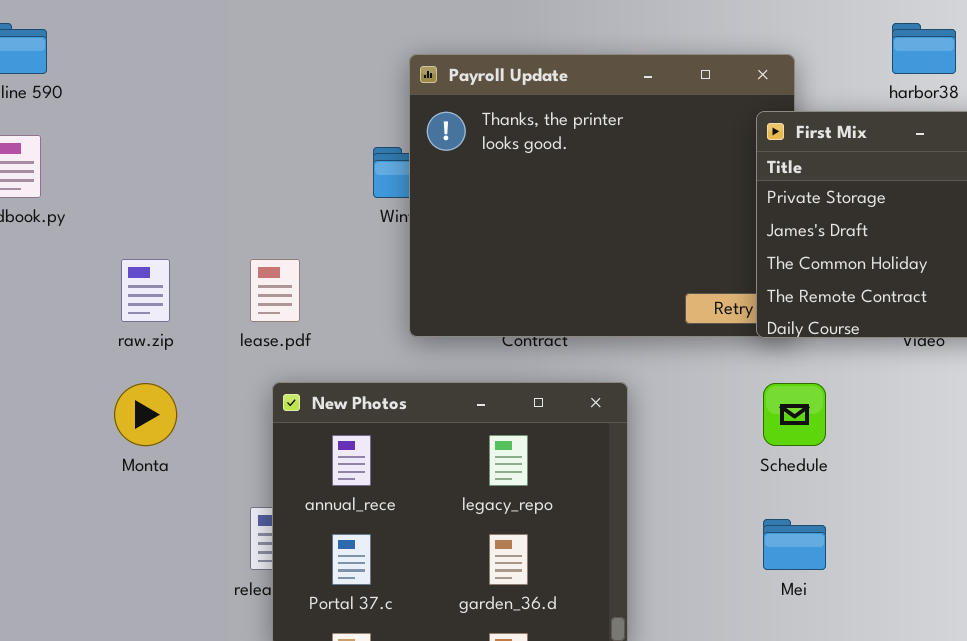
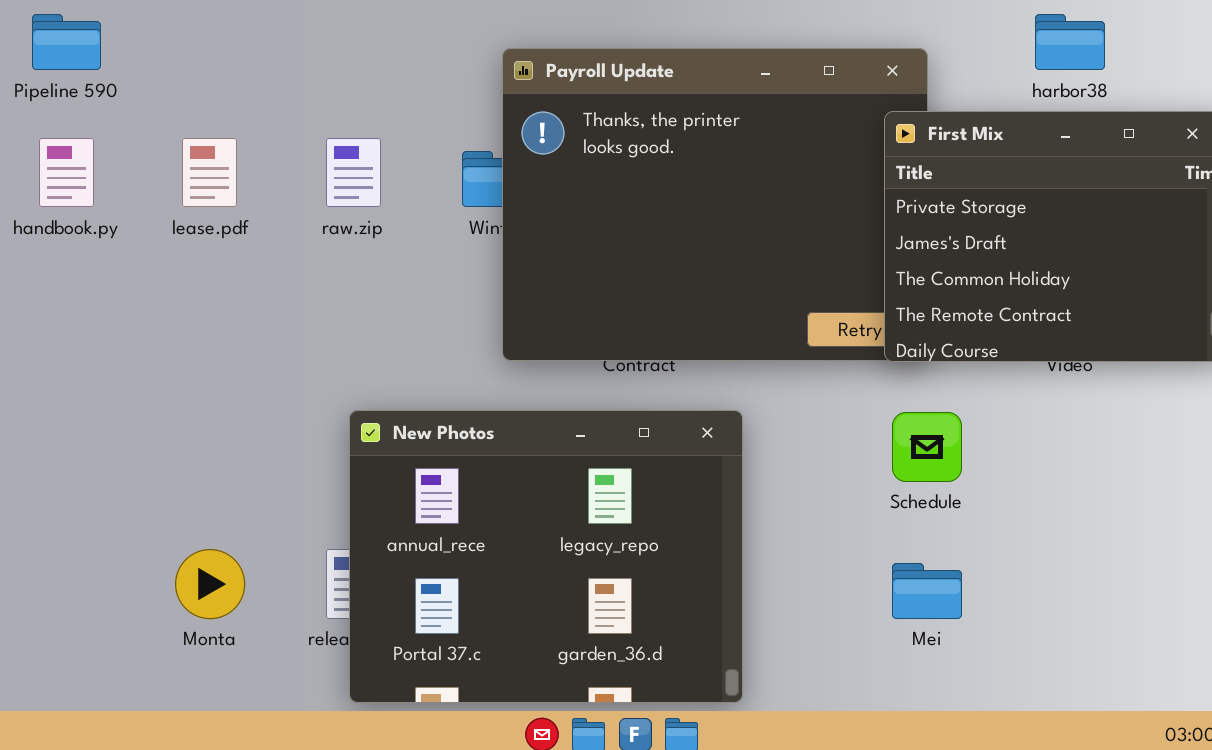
raw.zip: [121,259,170,322] -> [326,138,381,207], moved
lease.pdf: [250,259,300,322] -> [182,138,237,207], moved
Monta: [114,383,177,446] -> [175,549,245,619], moved

